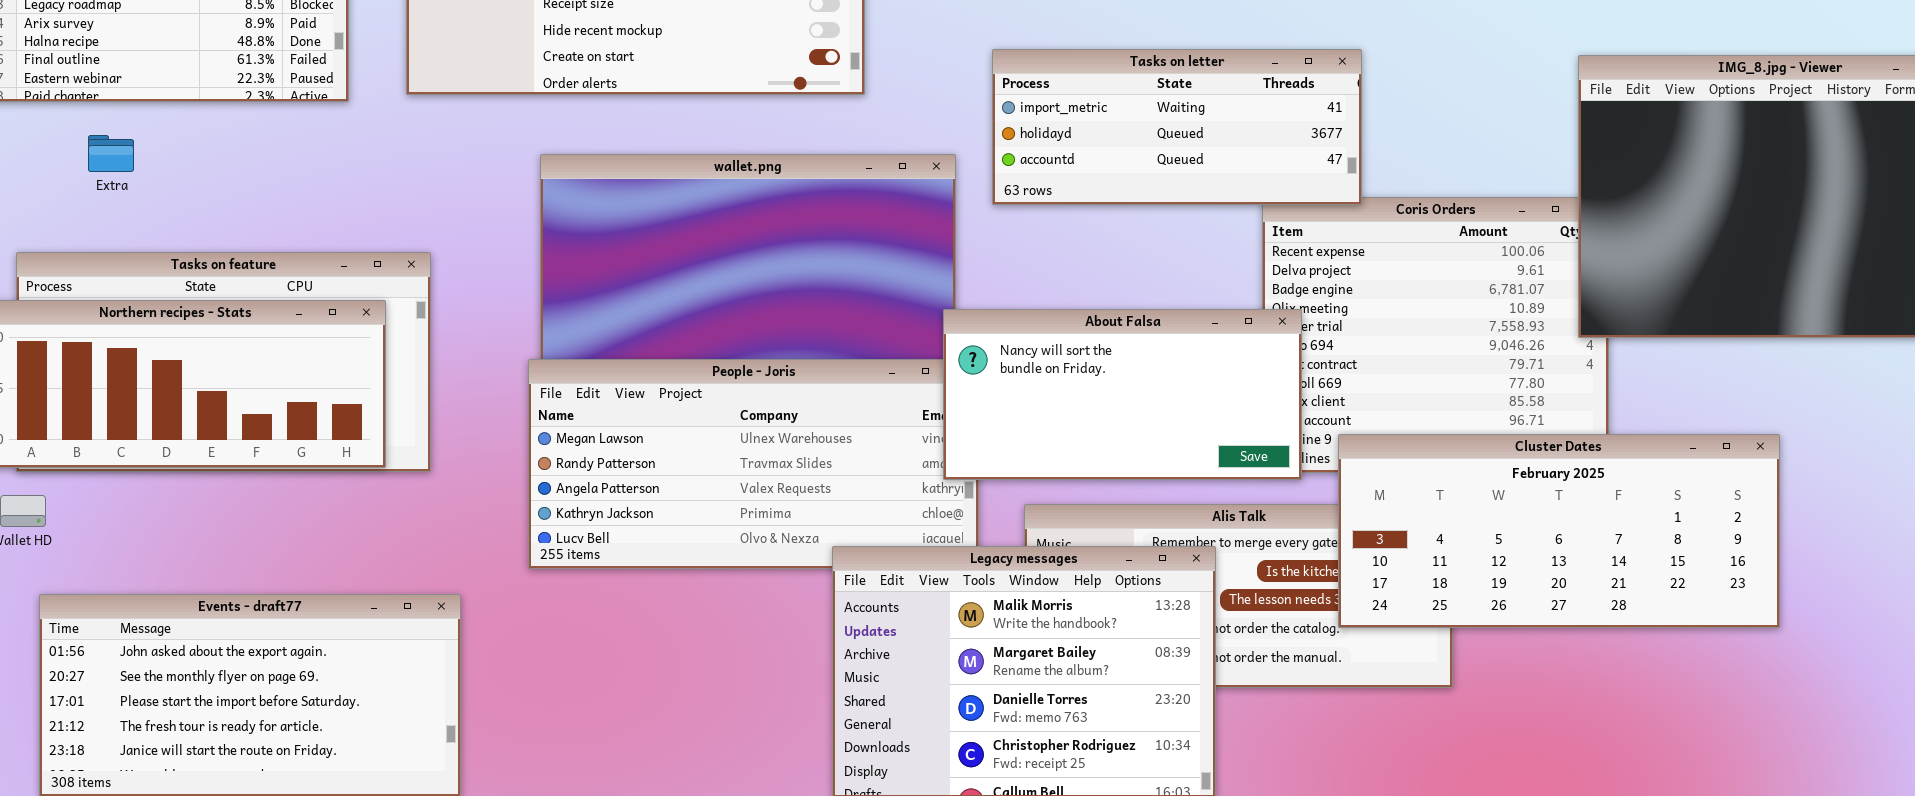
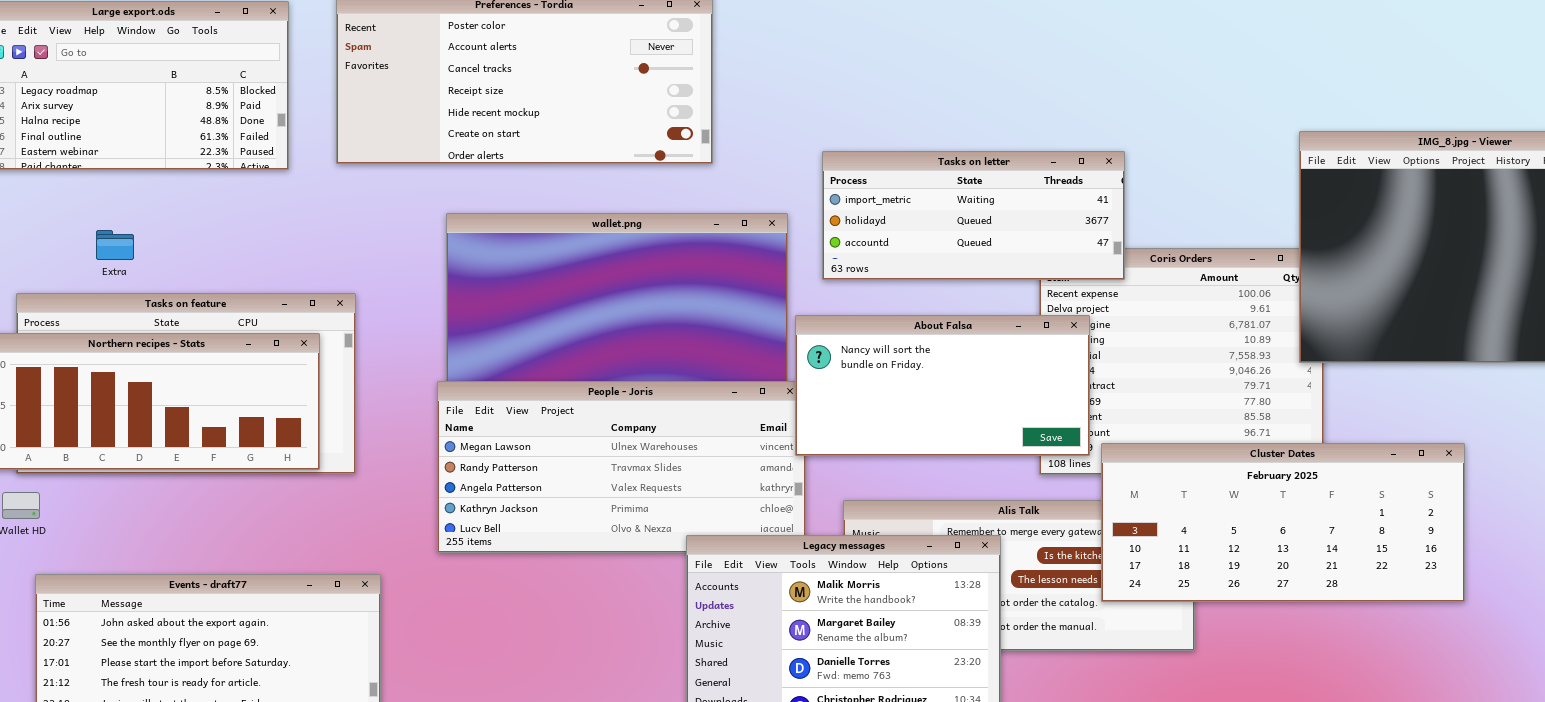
Tasks on letter: [992,49,1362,205] -> [822,151,1125,280], moved
Extra: [88,135,134,172] -> [96,230,134,260], moved
About Falsa: [943,309,1302,480] -> [795,315,1090,456], moved

